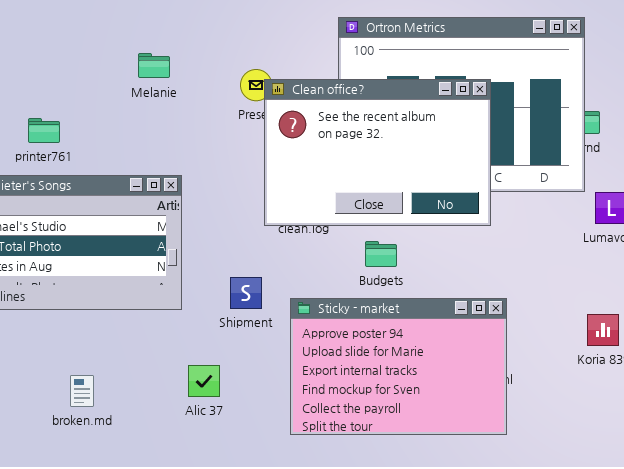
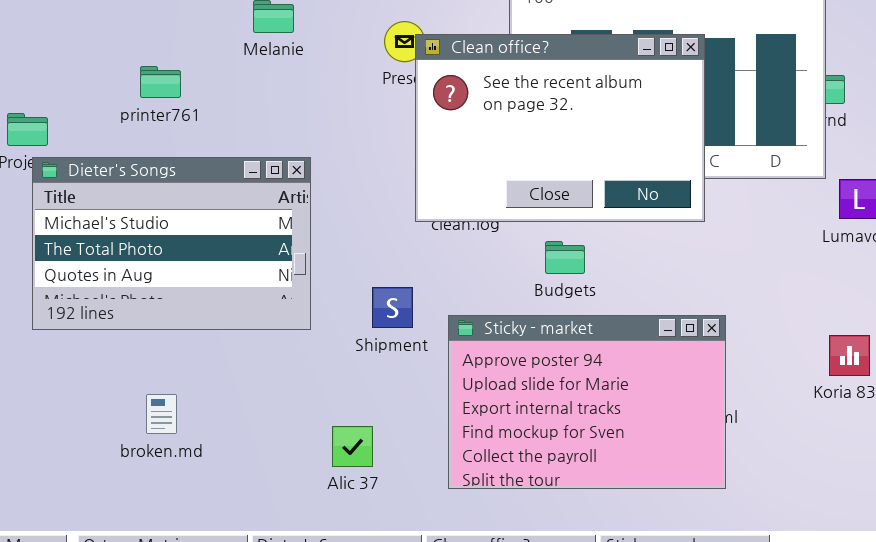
printer761: [28,118,60,143] -> [140,66,181,98], moved
Alic 37: [188,365,220,397] -> [332,426,373,467], moved
broken.md: [70,375,94,407] -> [146,394,177,434], moved

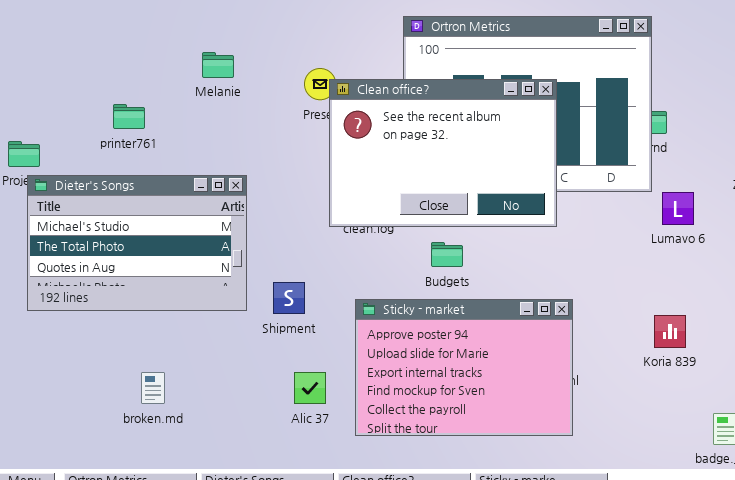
Shipment: [372,287,413,328] -> [273,282,305,314], moved
broken.md: [146,394,177,434] -> [141,372,165,404], moved
Alic 37: [332,426,373,467] -> [294,372,326,404], moved

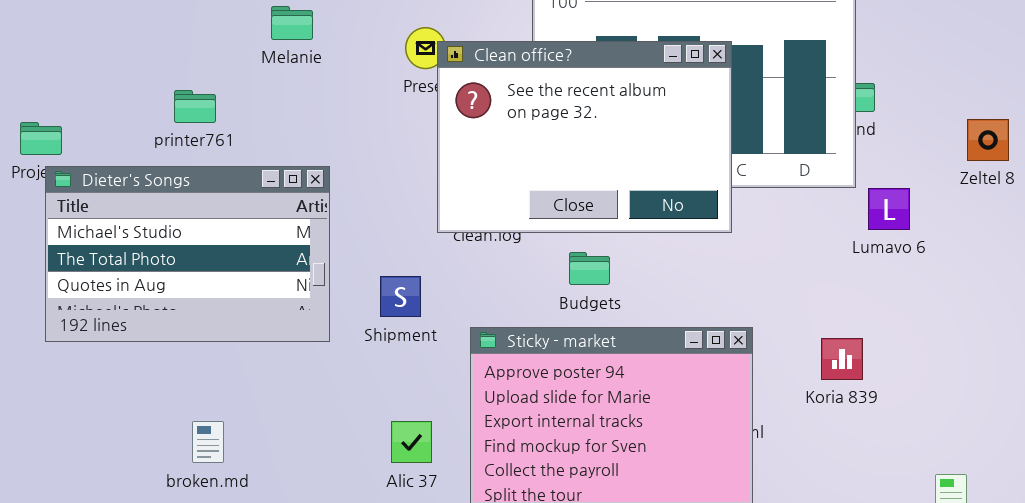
printer761: [113,104,145,129] -> [174,90,216,123], moved
Shipment: [273,282,305,314] -> [380,276,421,317], moved
Koria 839: [654,315,686,348] -> [821,338,863,380], moved

